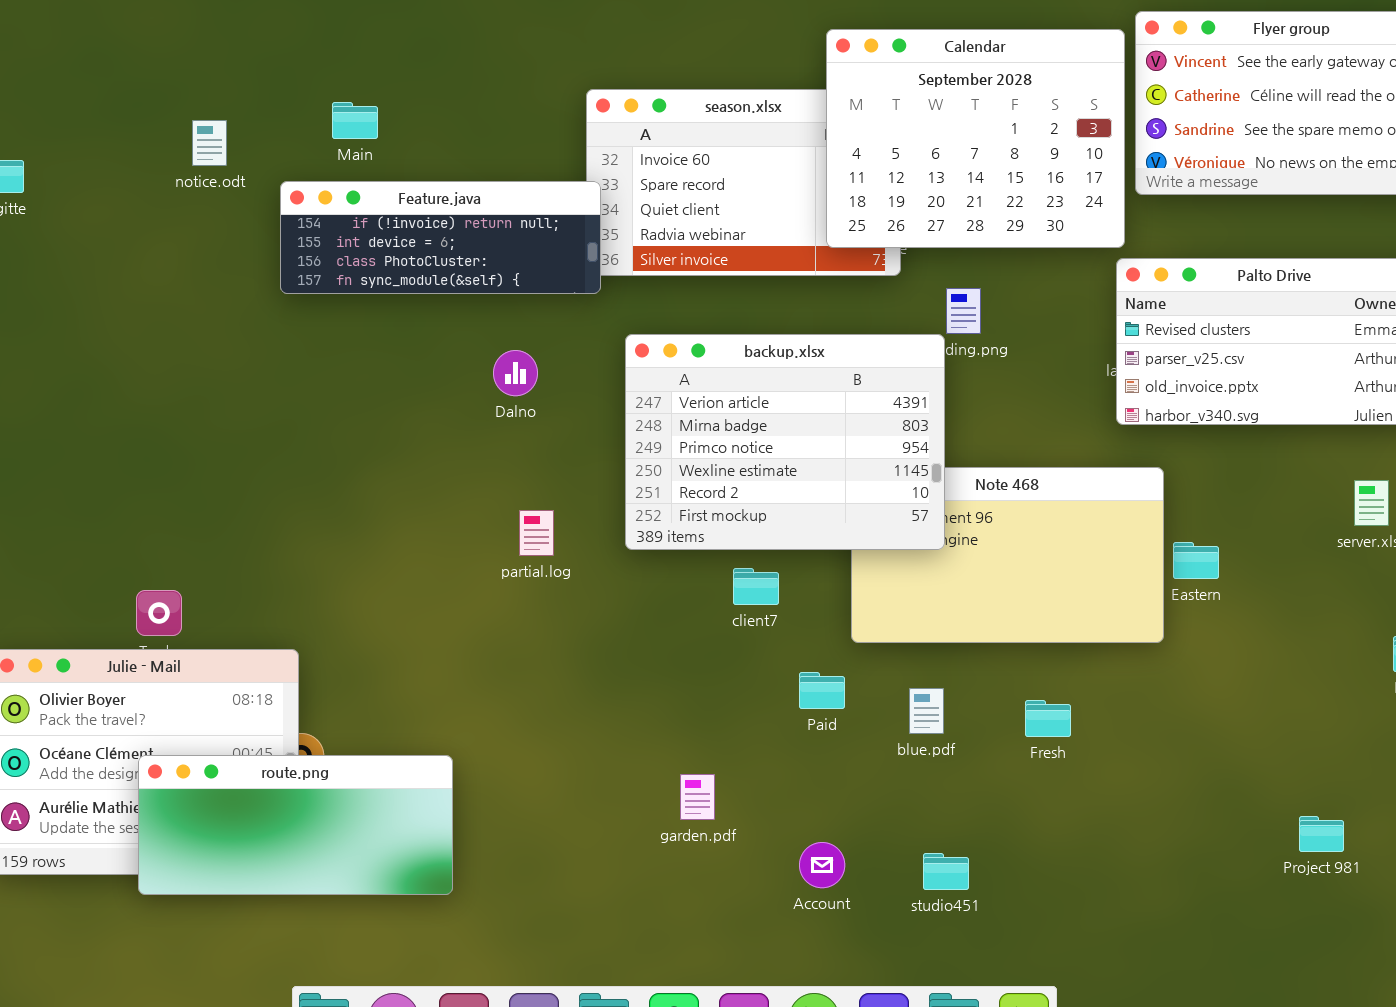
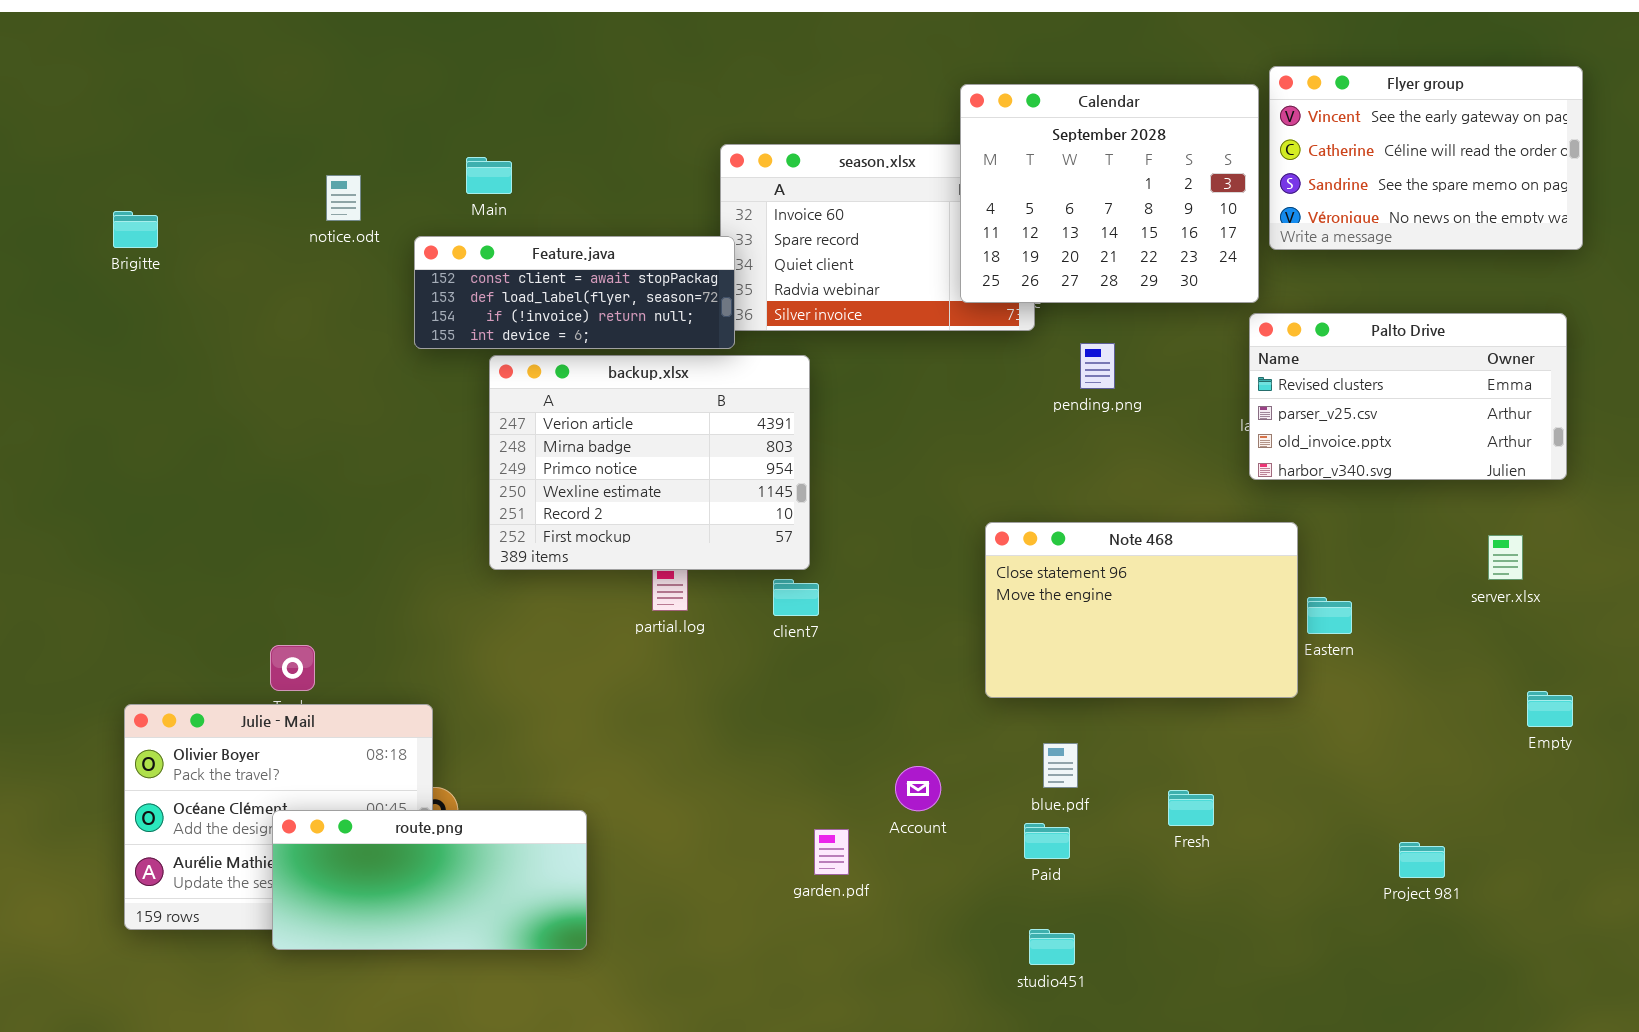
Feature.java: [280,181,601,294] -> [414,236,735,349], scrolled up 2 rows
backup.xlsx: [625,334,945,550] -> [489,355,810,570], moved
client7: [733,568,779,605] -> [773,579,819,616], moved
Paid: [799,672,845,709] -> [1024,823,1070,859], moved
Fresh: [1025,700,1071,737] -> [1168,790,1214,826], moved
Project 981: [1299,816,1344,852] -> [1399,842,1445,878], moved
Account: [799,842,845,888] -> [895,766,941,811], moved
studio451: [923,853,969,890] -> [1029,929,1075,965], moved

